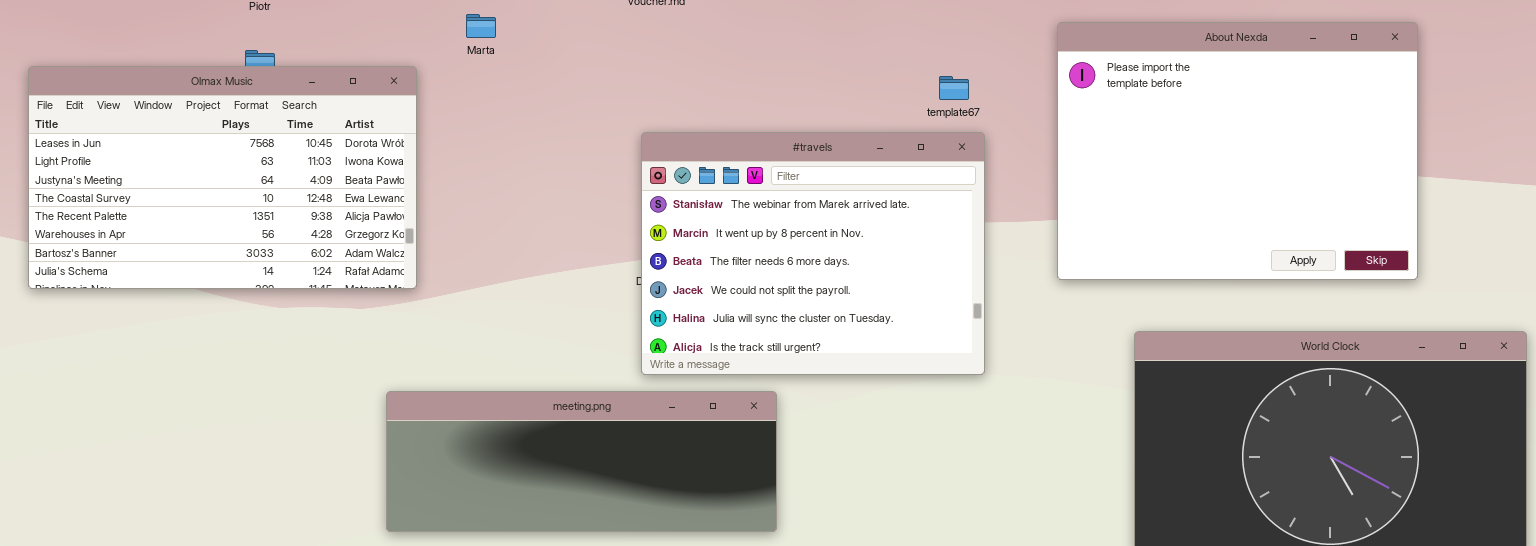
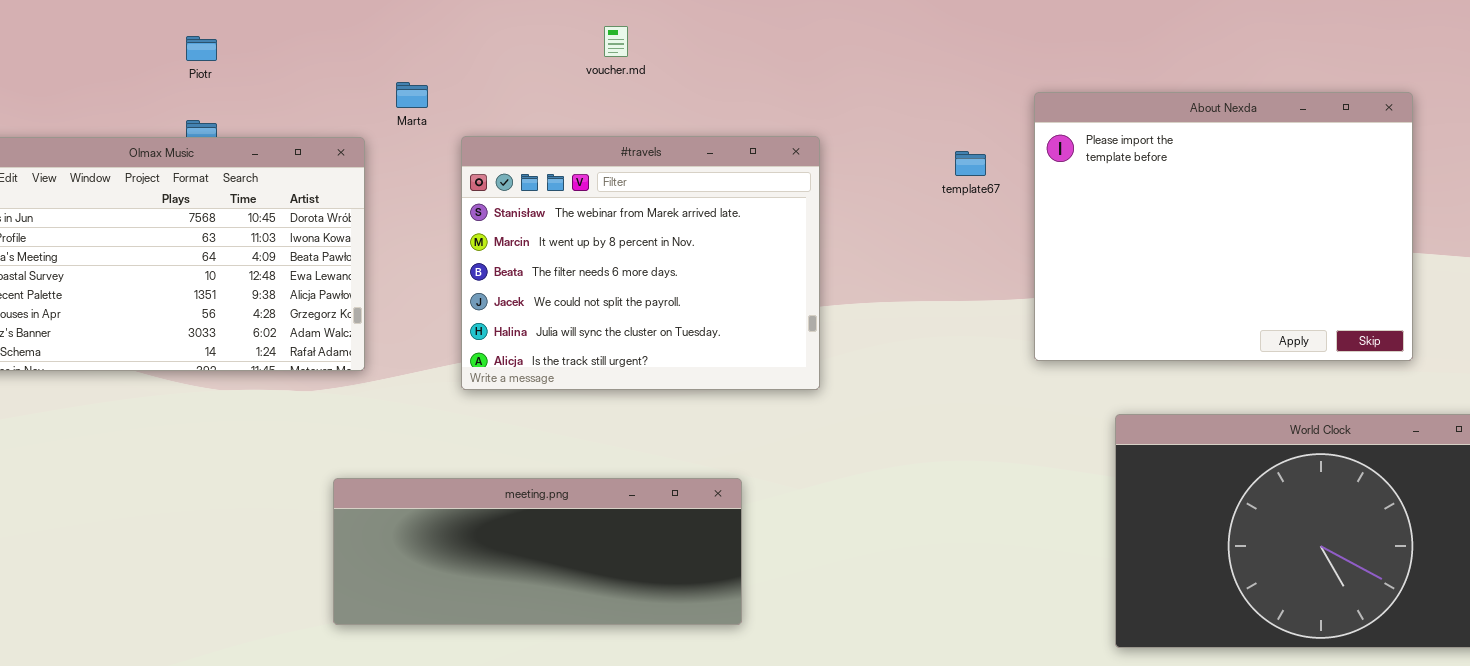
Marta: [466,14,496,38] -> [396,82,428,108], moved
template67: [939,76,969,100] -> [955,151,986,176], moved
#travels: [641,132,985,375] -> [461,136,820,390], moved

